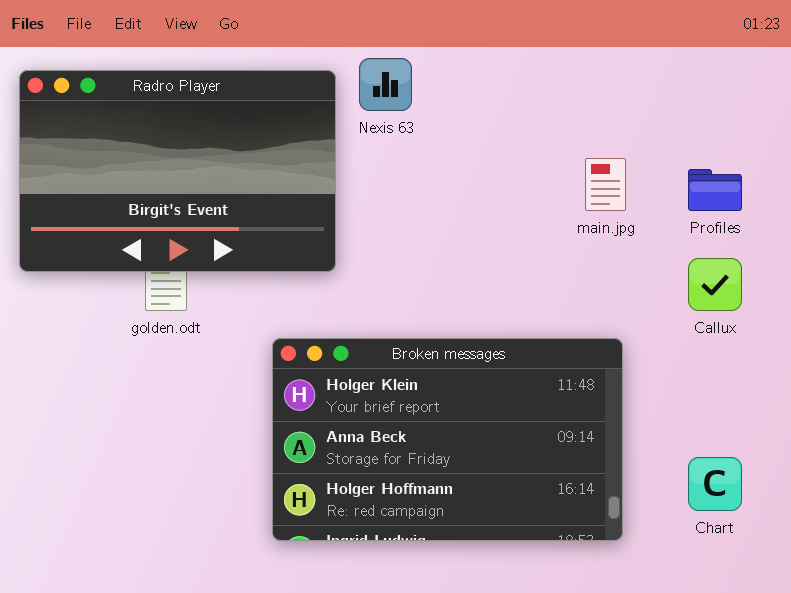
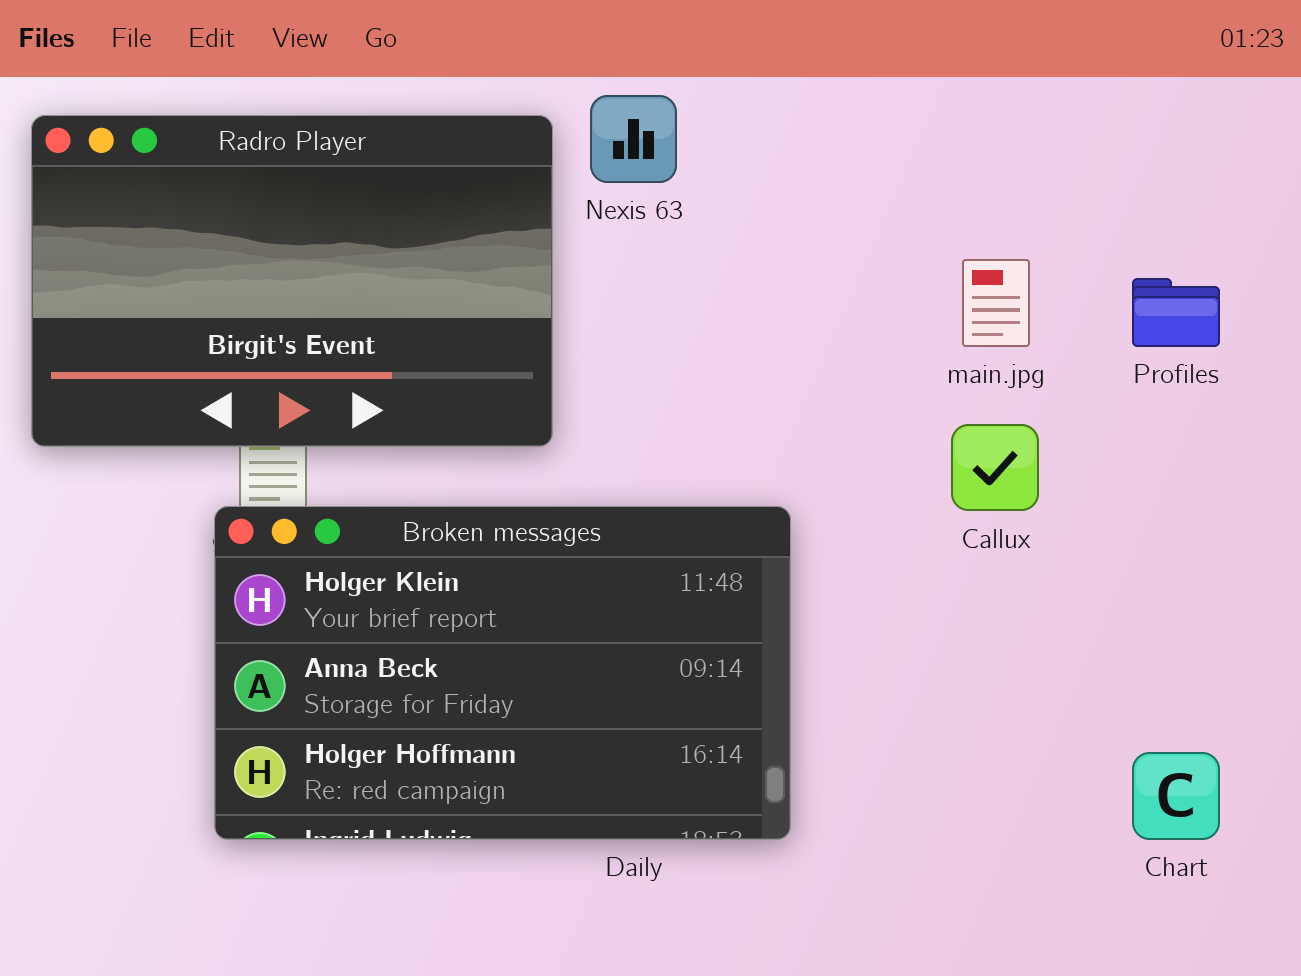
Callux: [688,258,742,311] -> [951,424,1039,511], moved
Broken messages: [272,338,623,541] -> [214,506,791,840], moved

